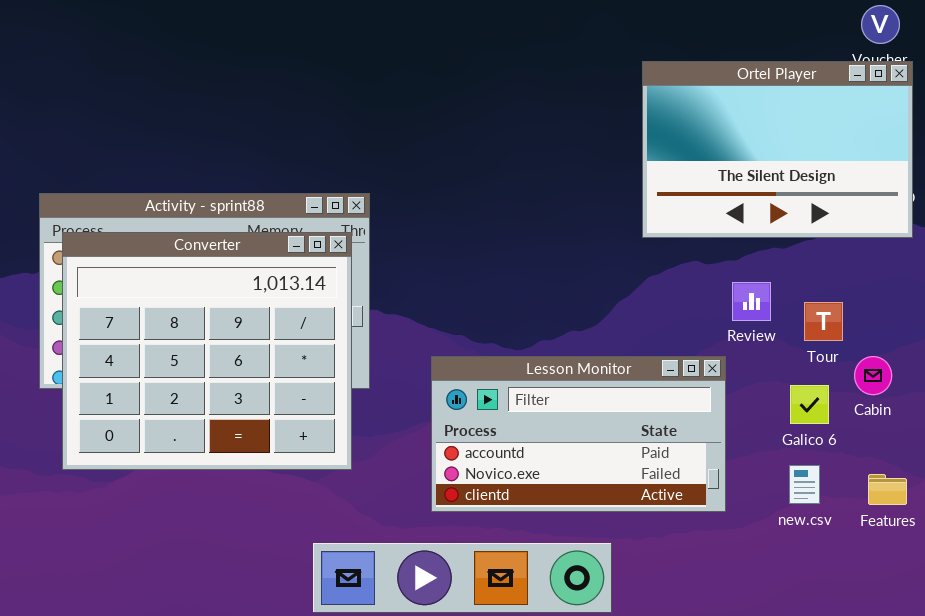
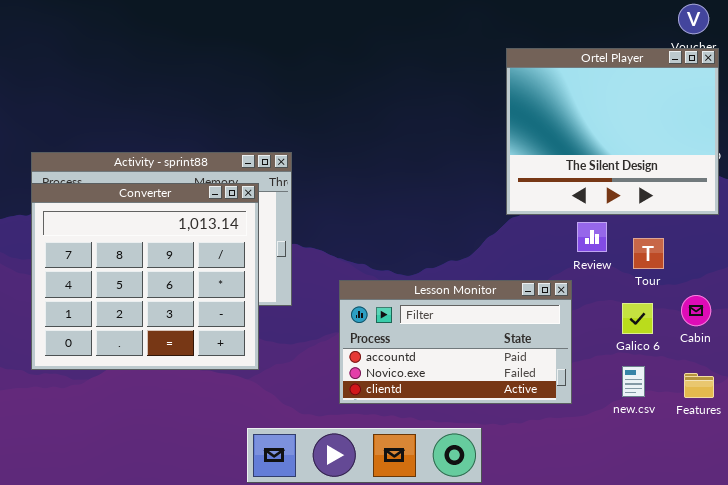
Ortel Player: [642,61,913,238] -> [506,48,719,215], resized
Converter: [62,232,352,470] -> [31,183,259,370], moved
Cabin: [854,356,892,395] -> [681,295,711,326], moved

